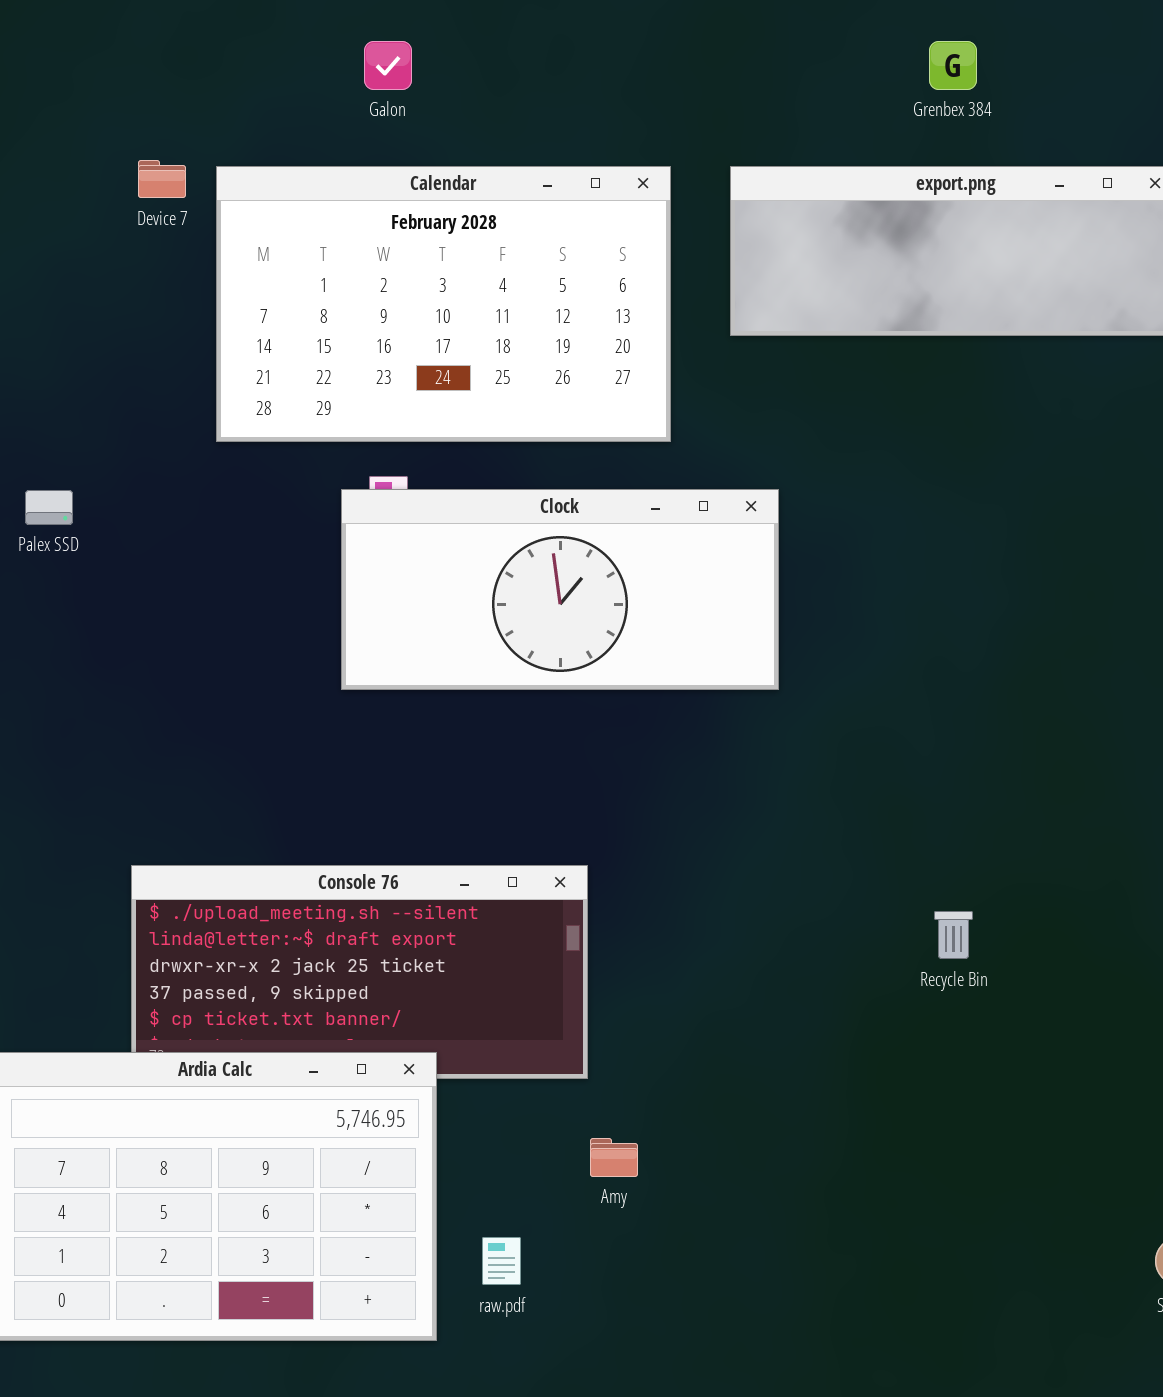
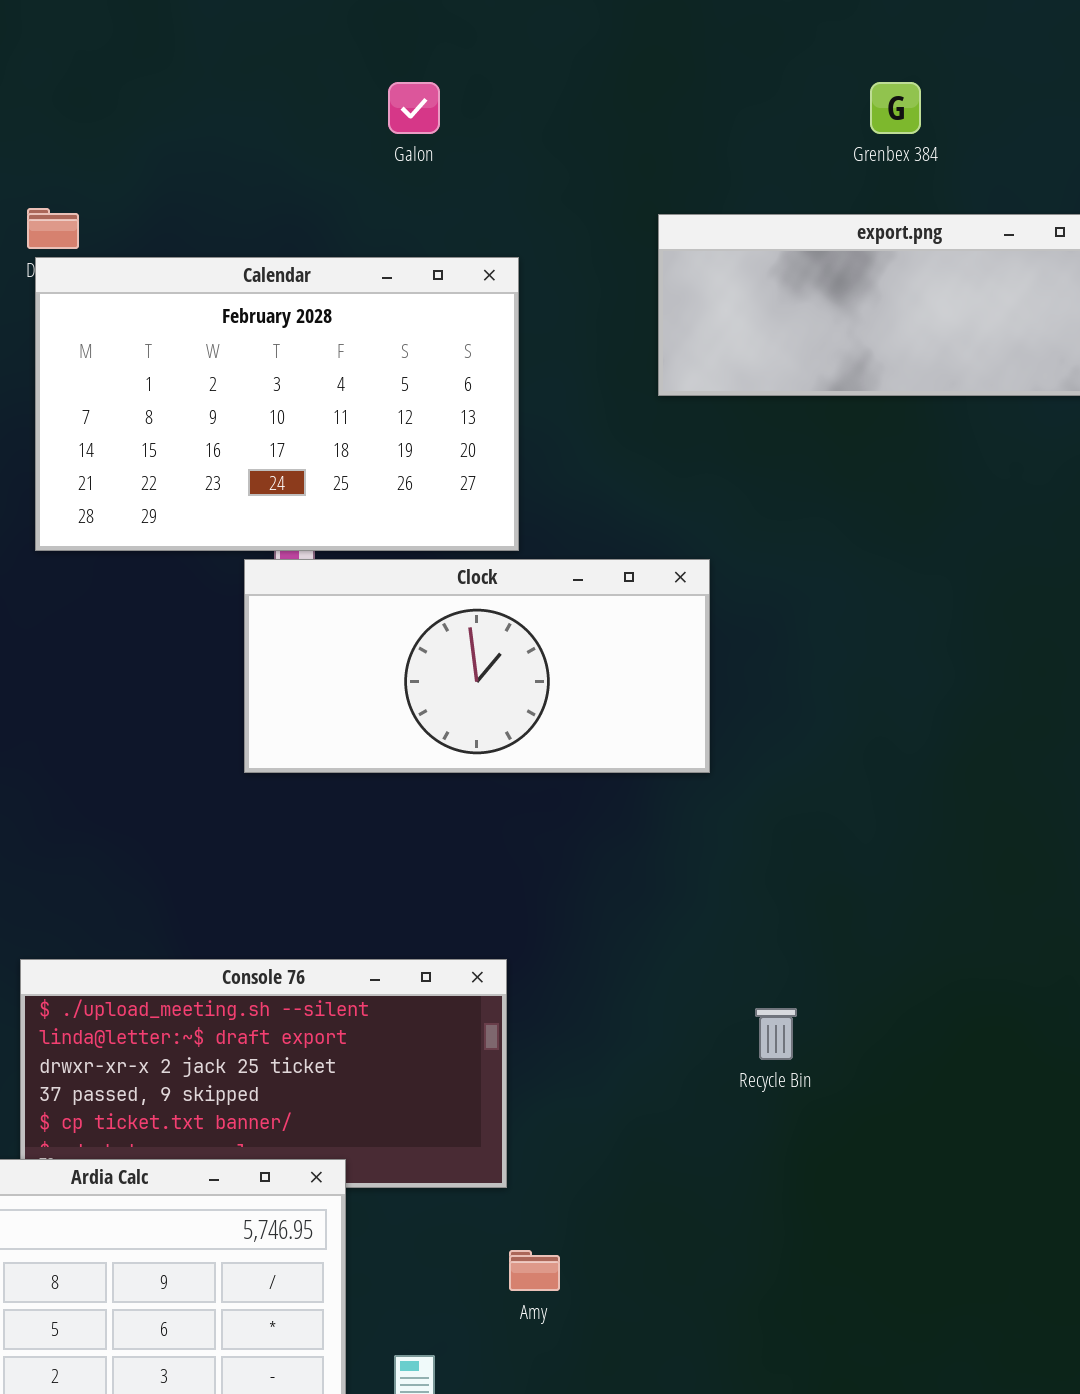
Galon: [364,41,412,90] -> [388,82,440,134], moved
Calendar: [216,166,671,442] -> [35,257,519,551], moved
Recycle Bin: [934,911,973,959] -> [755,1008,797,1060], moved

